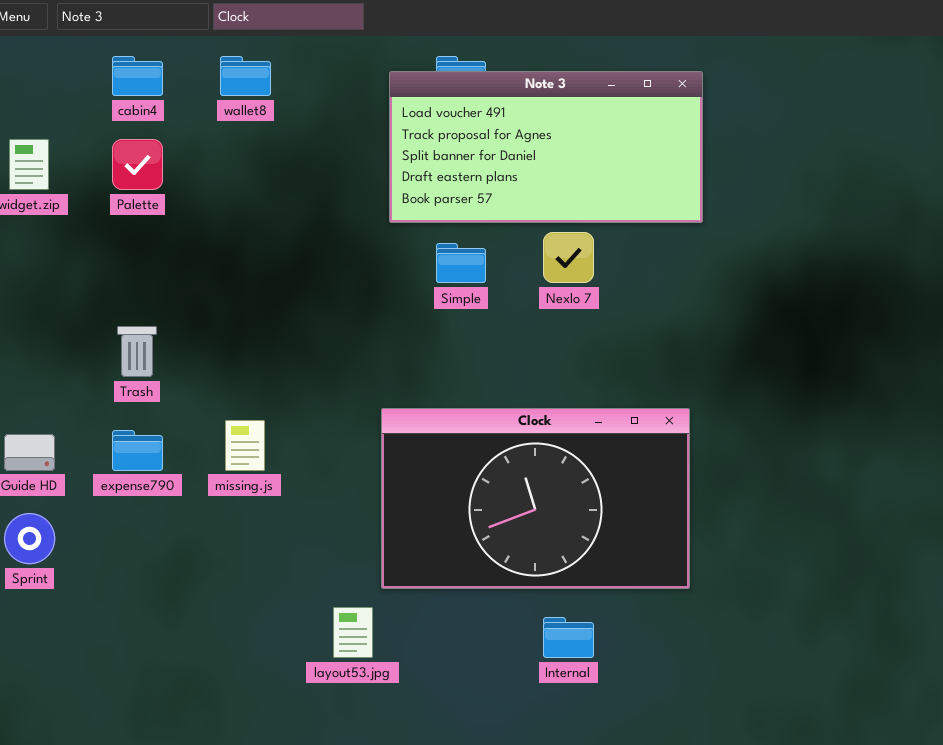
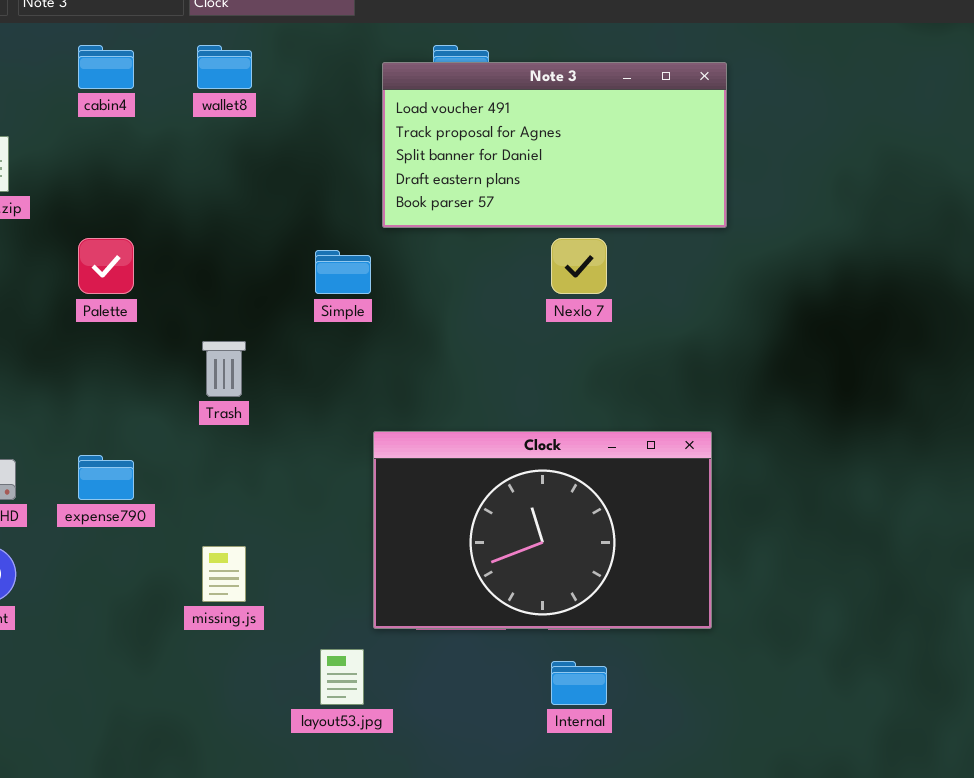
Palette: [112,139,163,190] -> [78,238,134,294], moved
Simple: [436,243,486,283] -> [315,250,371,294], moved
Trash: [117,326,157,377] -> [202,341,246,397], moved
missing.js: [225,420,265,471] -> [202,546,246,602], moved

